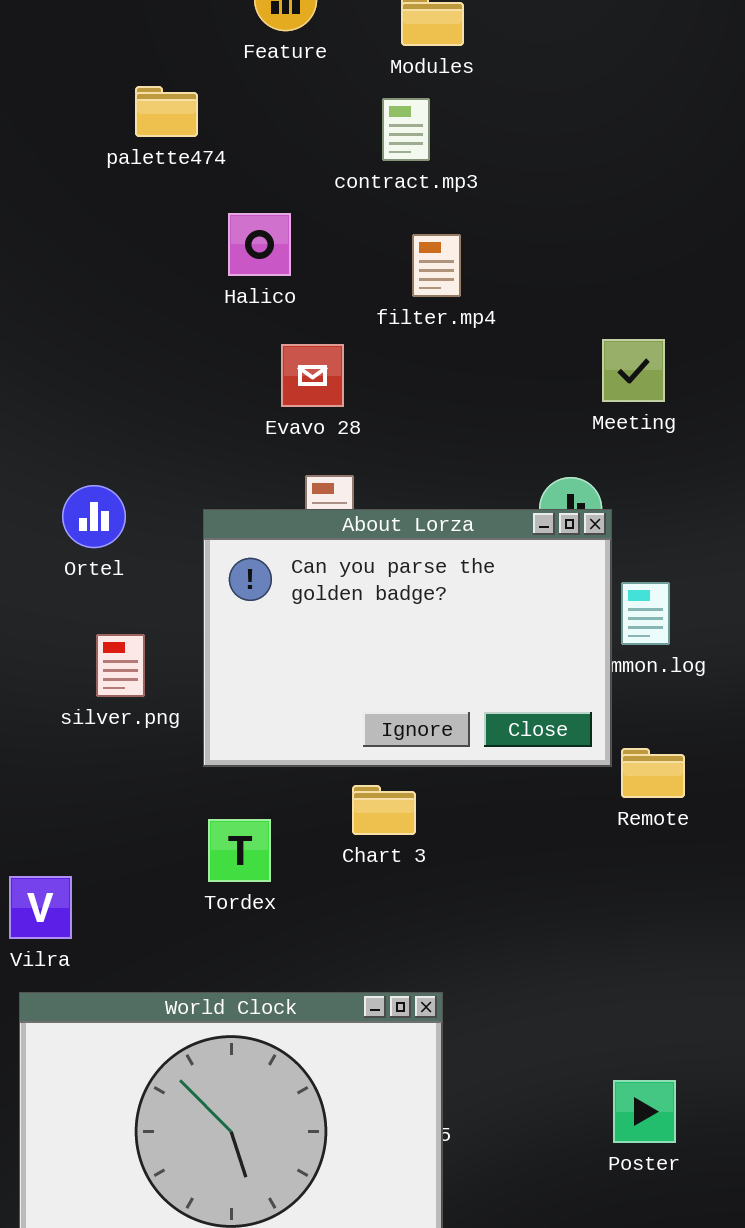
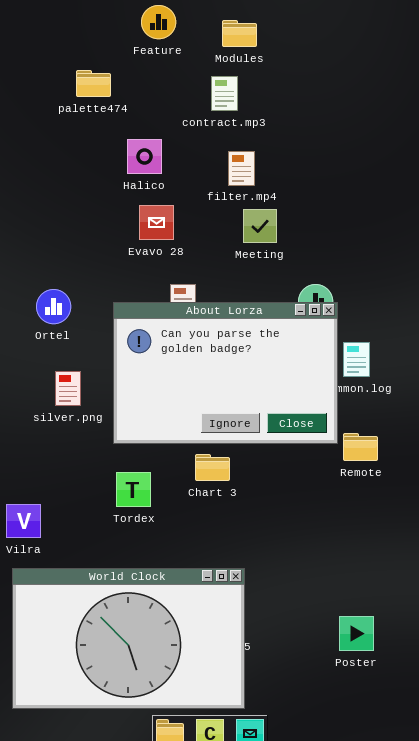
Meeting: [602,339,665,402] -> [243,209,277,243], moved
Evavo 28: [281,344,344,407] -> [139,205,174,240], moved

